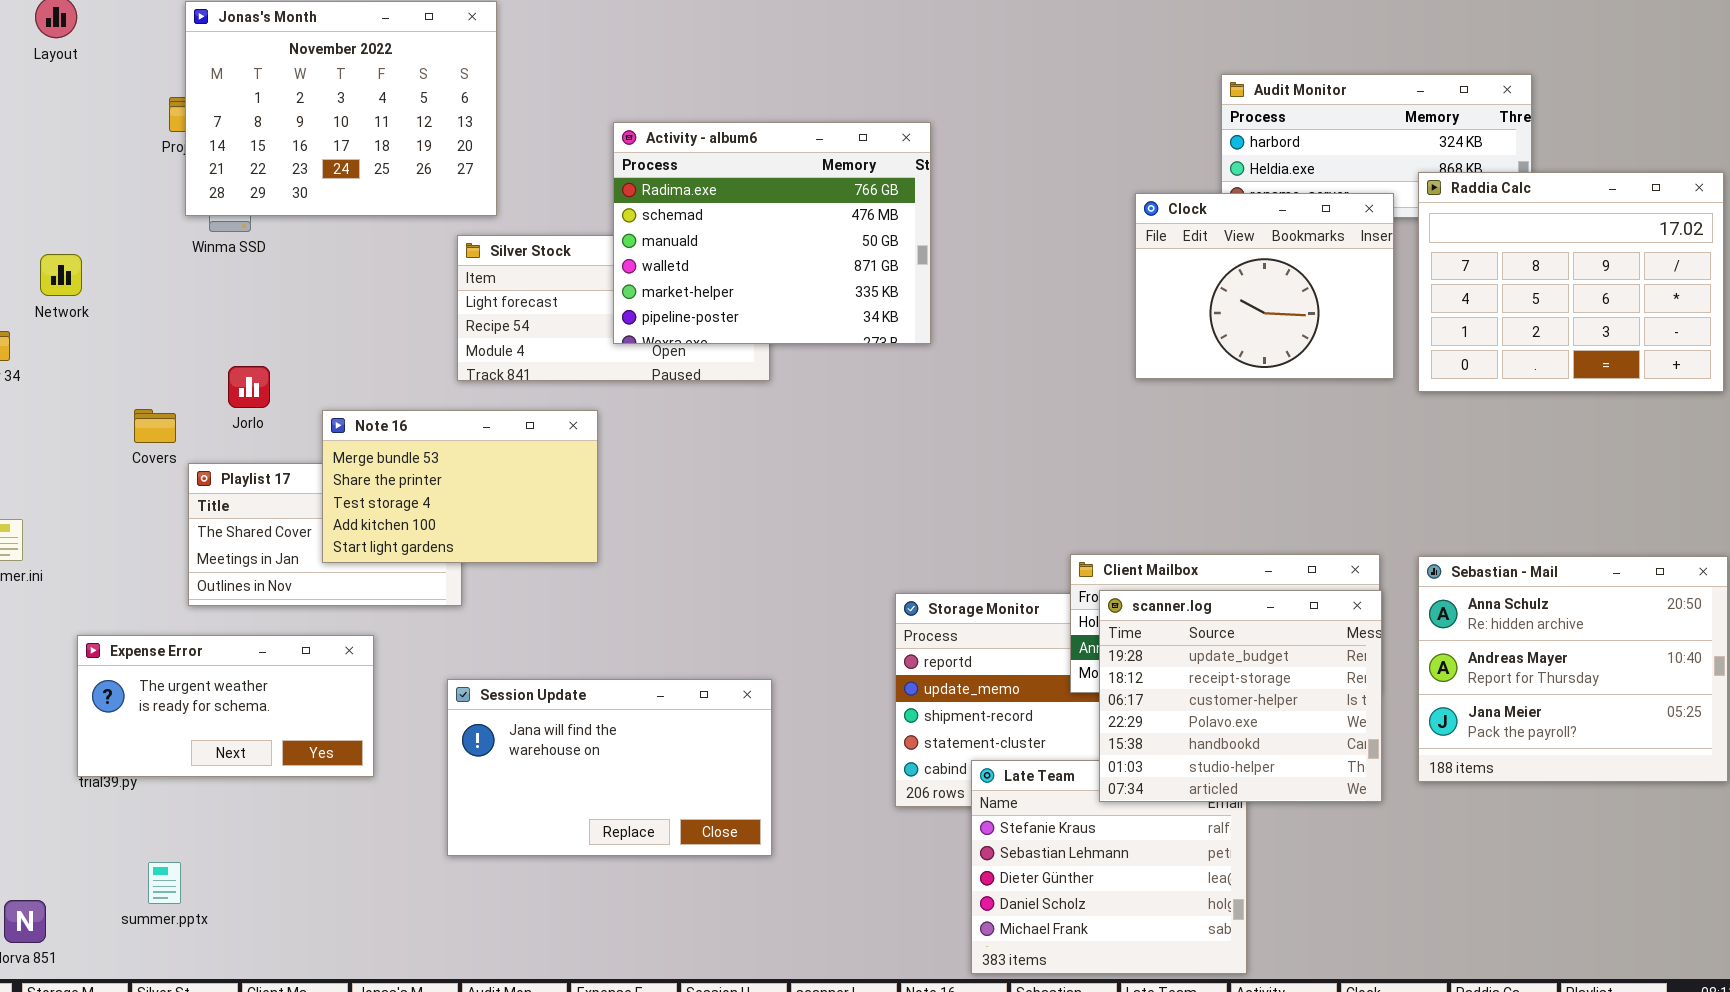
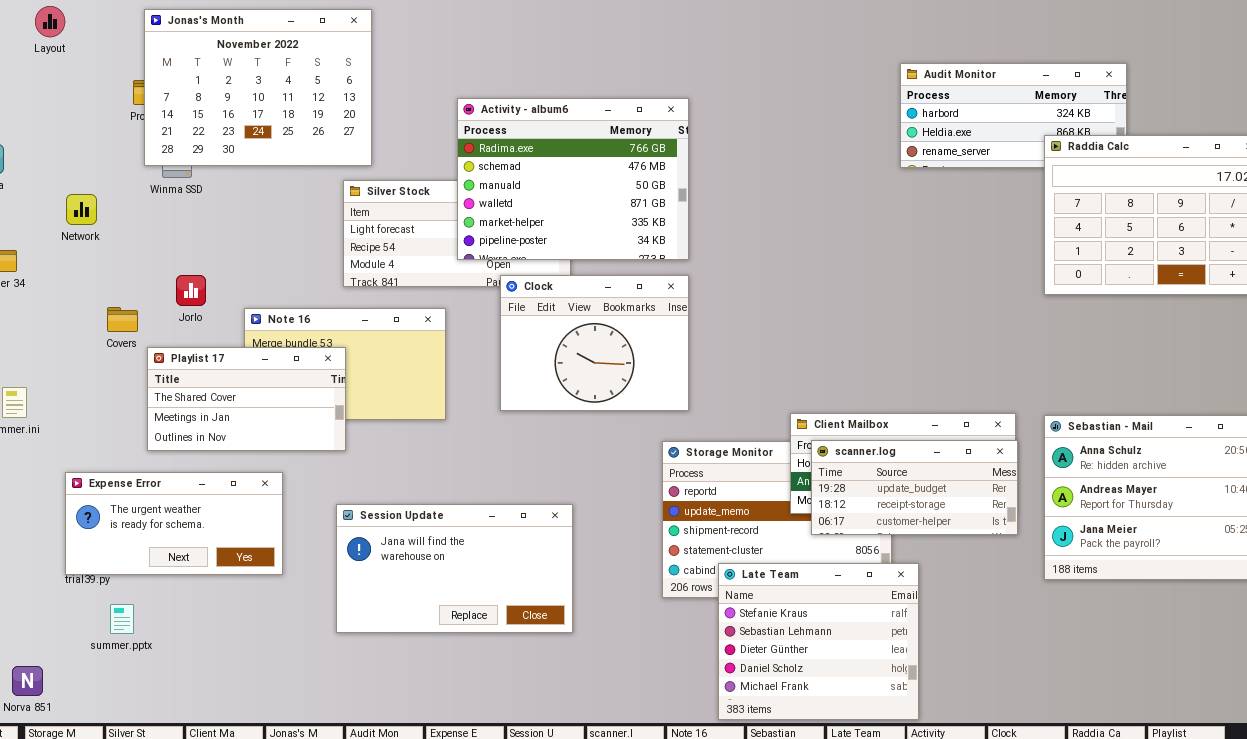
Clock: [1135,193,1394,379] -> [500,275,689,411], moved
Network: [40,254,82,296] -> [66,194,97,225], moved
Playlist 17: [188,463,462,606] -> [147,347,346,451], raised
scanner.log: [1099,590,1382,802] -> [811,440,1018,535], resized
summer.pptx: [148,862,181,904] -> [110,604,134,634], moved

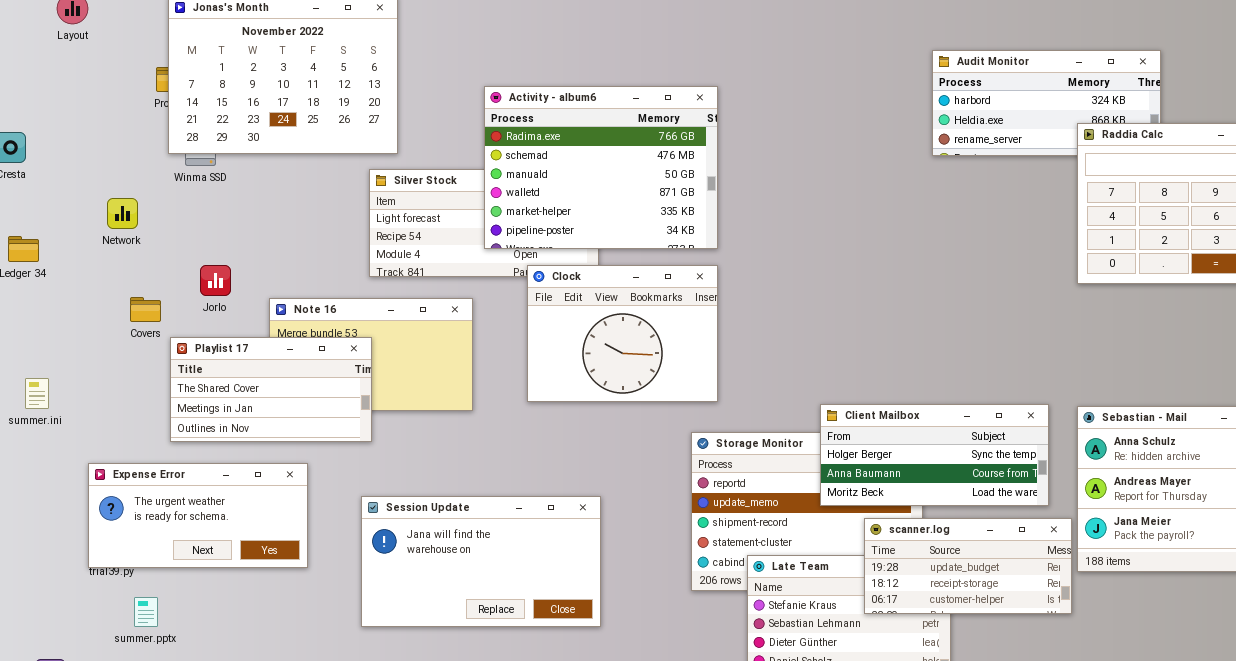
Network: [66,194,97,225] -> [107,198,138,229], moved
scanner.log: [811,440,1018,535] -> [864,518,1072,614], moved

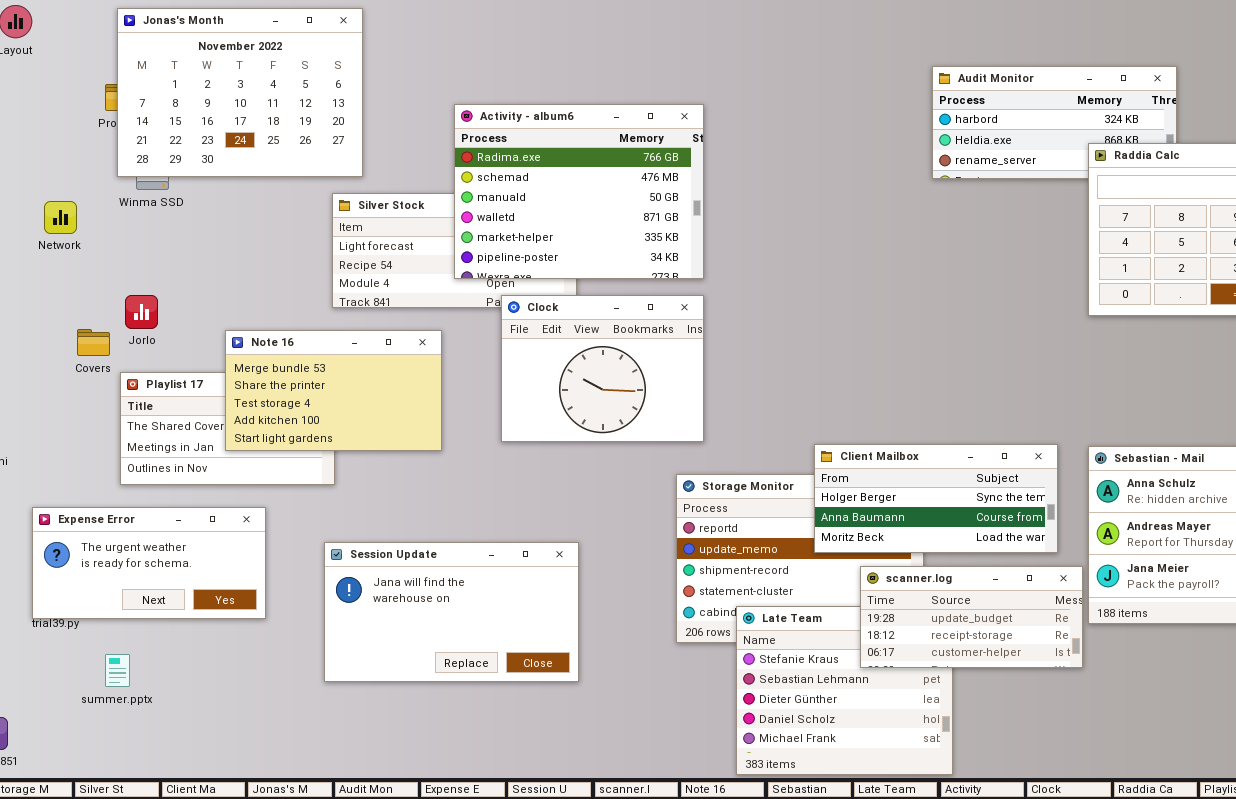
Network: [107,198,138,229] -> [44,201,77,234], moved
Jorlo: [200,265,231,296] -> [125,295,158,329], moved
Note 16: [269,298,473,411] -> [225,330,442,451], raised
summer.pptx: [134,597,158,627] -> [105,654,130,687], moved

